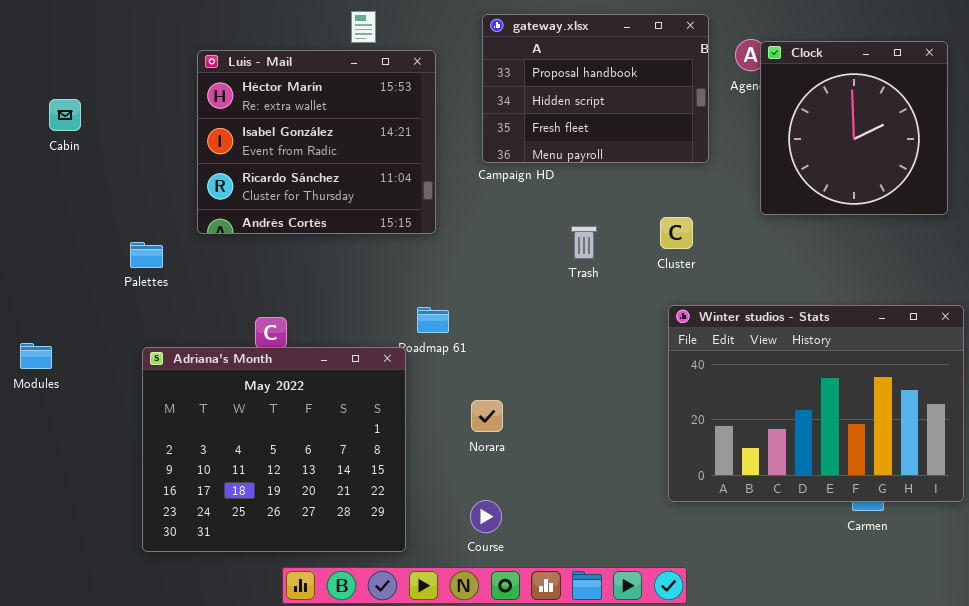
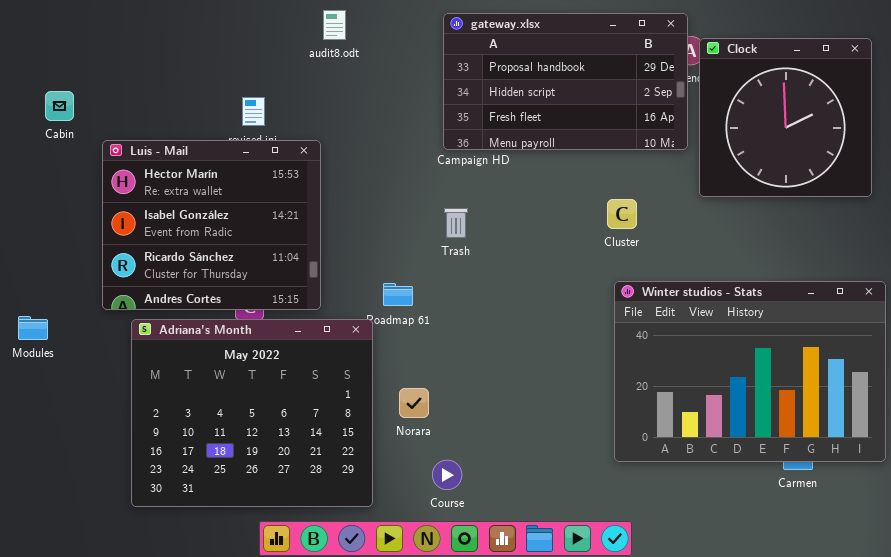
gateway.xlsx: [482,14,709,163] -> [443,13,688,150], resized
Luis - Mail: [197,50,436,234] -> [102,140,321,310], moved
Trash: [571,226,597,259] -> [444,208,468,238], moved
Norara: [471,400,503,432] -> [399,388,429,418], moved

